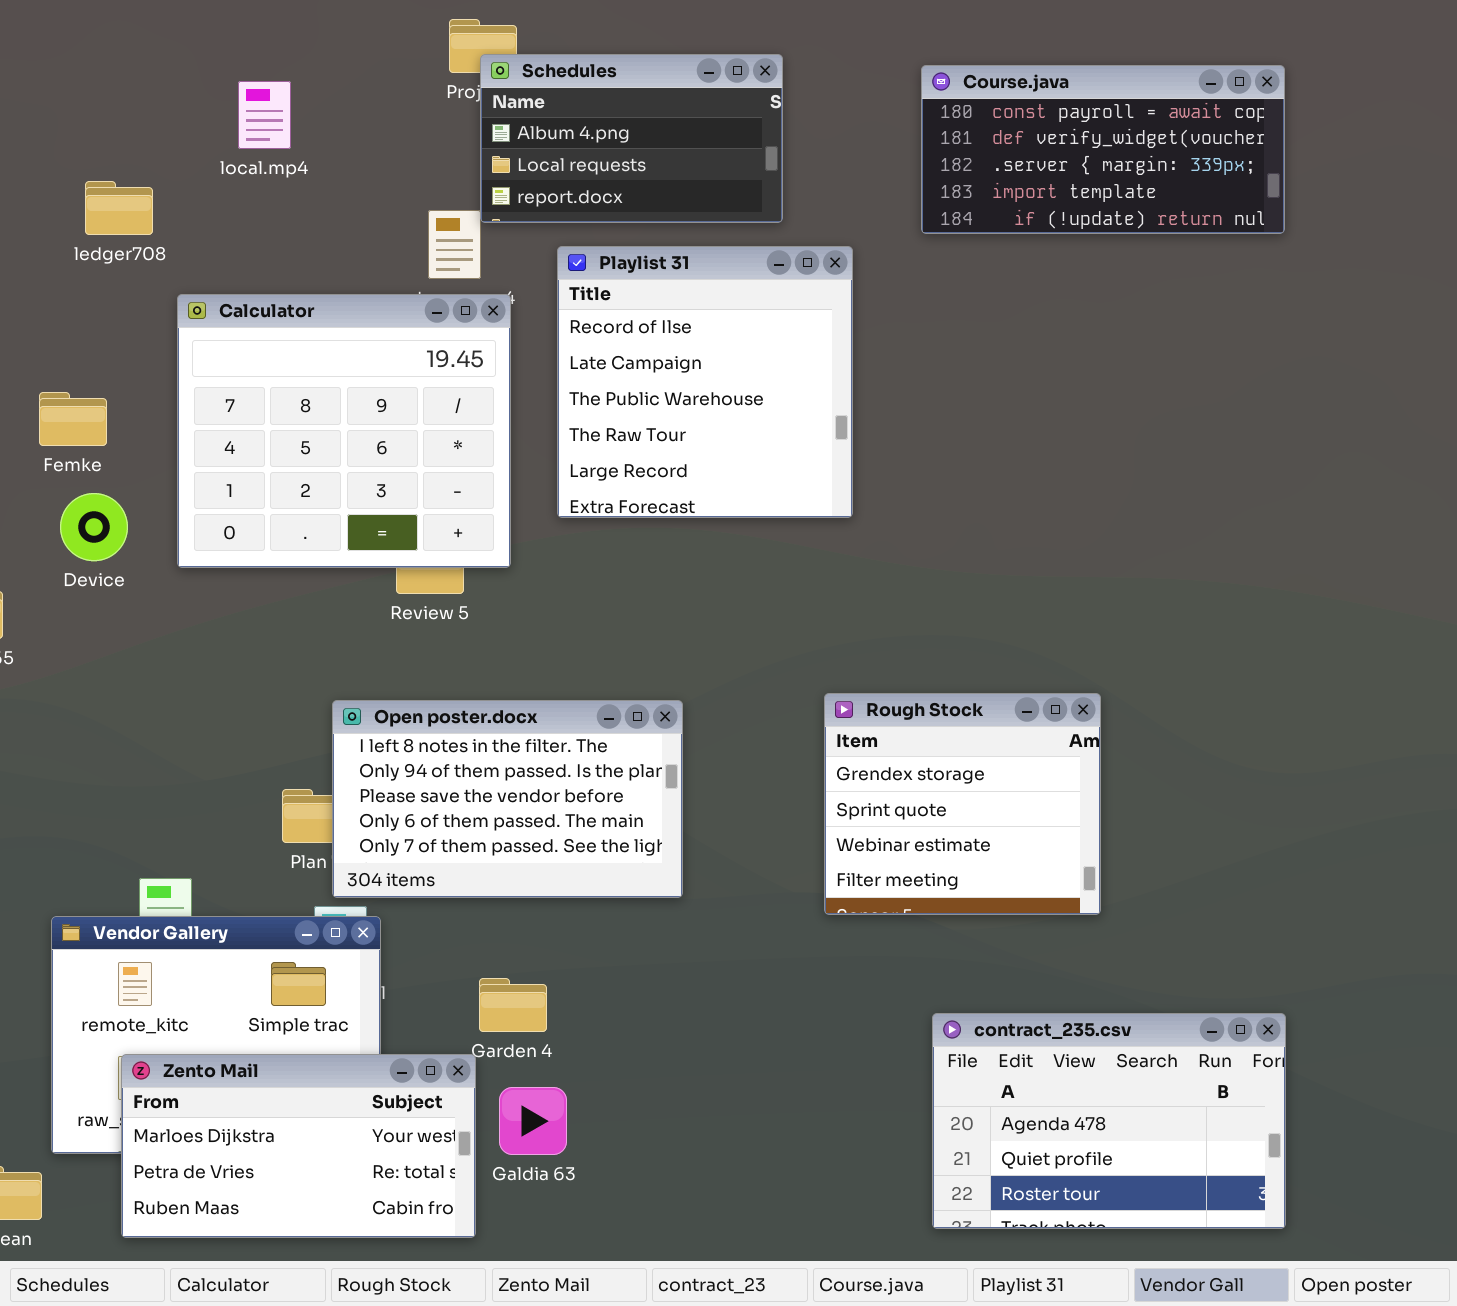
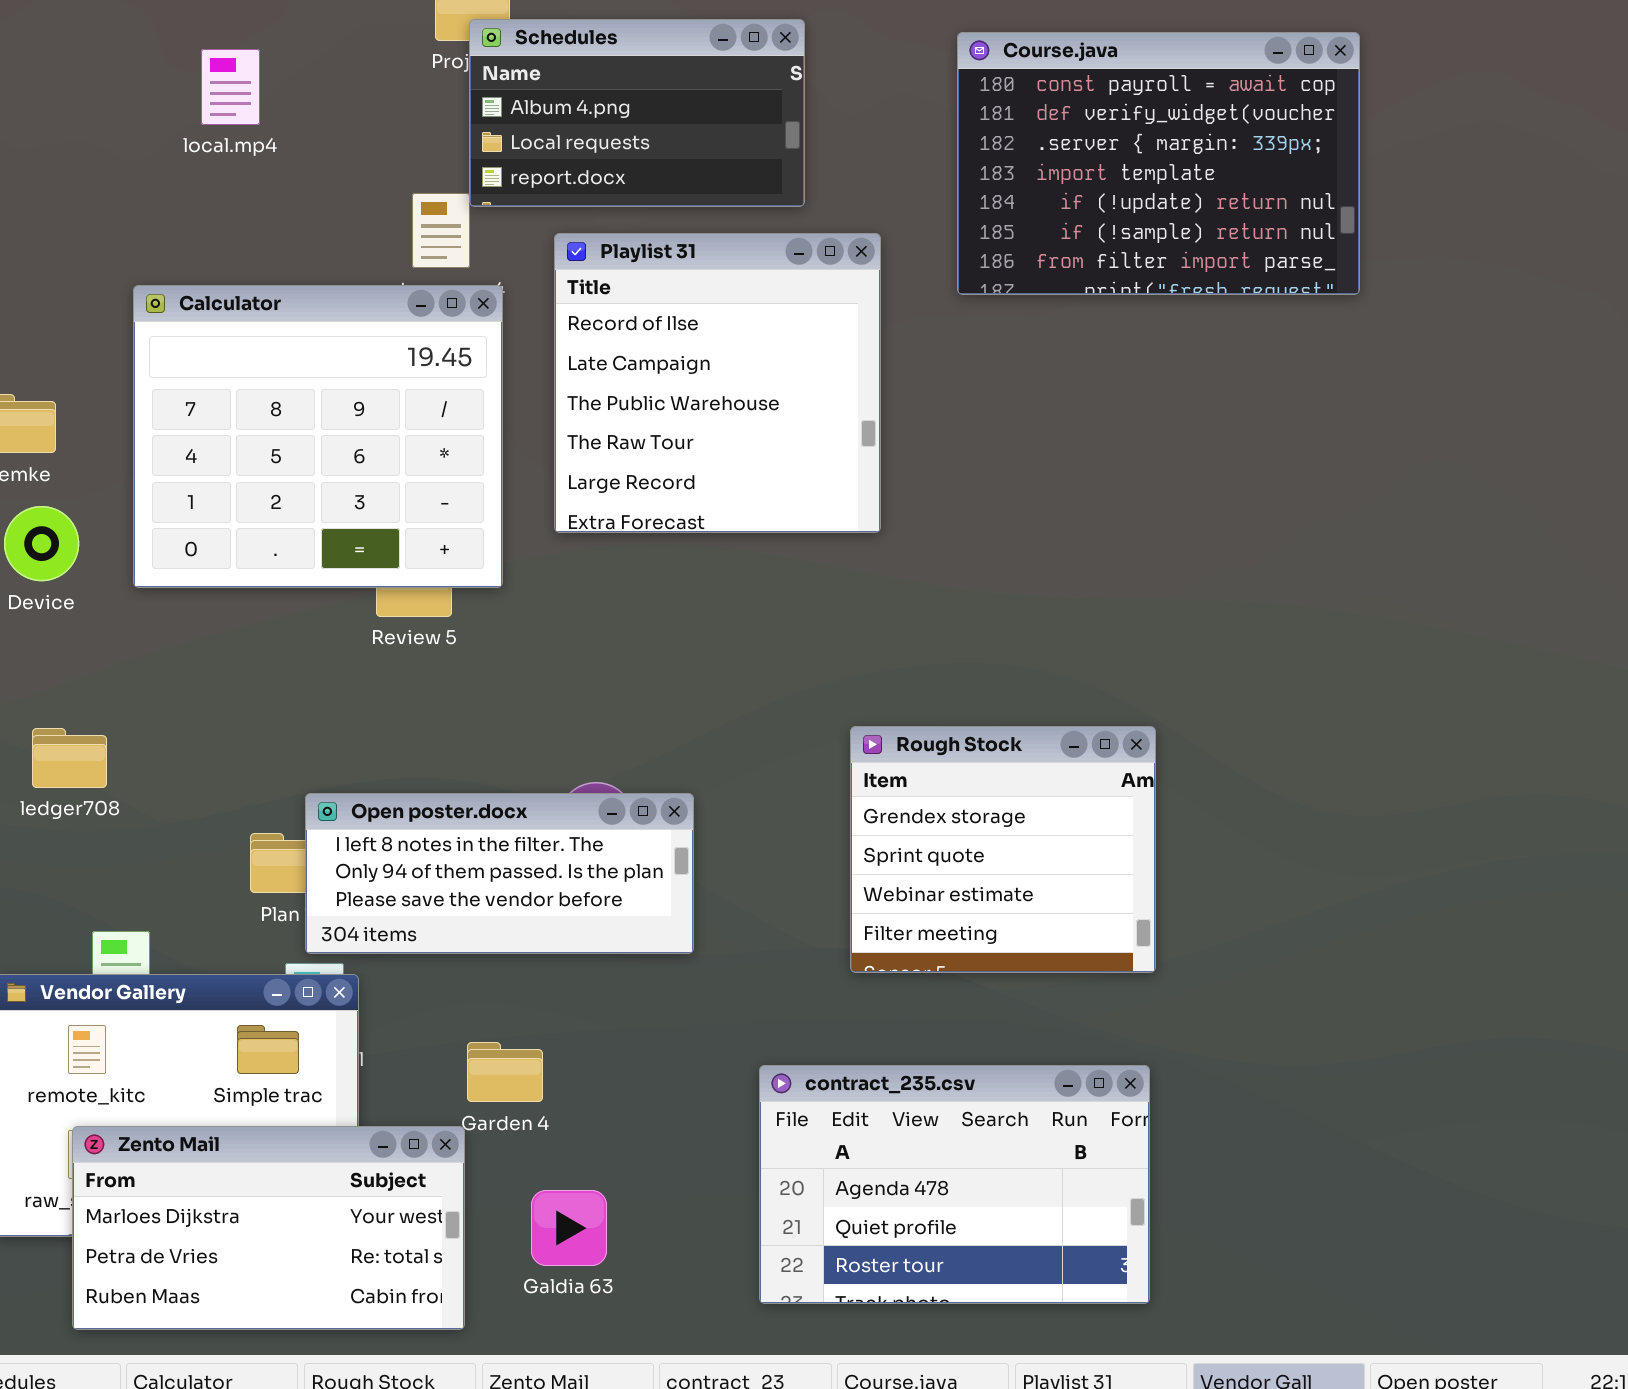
Course.java: [921,65,1285,234] -> [957,32,1360,295], resized
ledger708: [85,181,153,235] -> [32,728,107,788], moved
Open poster.docx: [332,700,683,898] -> [305,793,694,954], resized
contract_235.csv: [932,1013,1286,1229] -> [759,1065,1150,1304], moved
Galdia 63: [499,1087,567,1155] -> [531,1190,607,1266], moved

